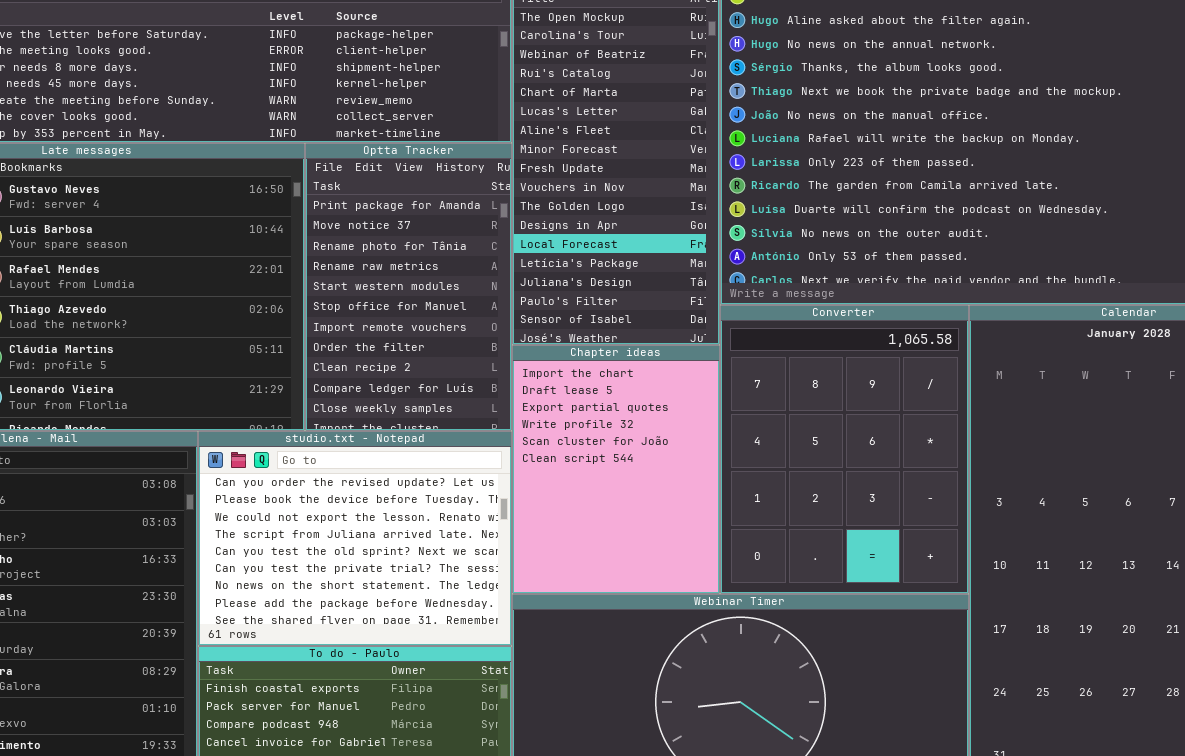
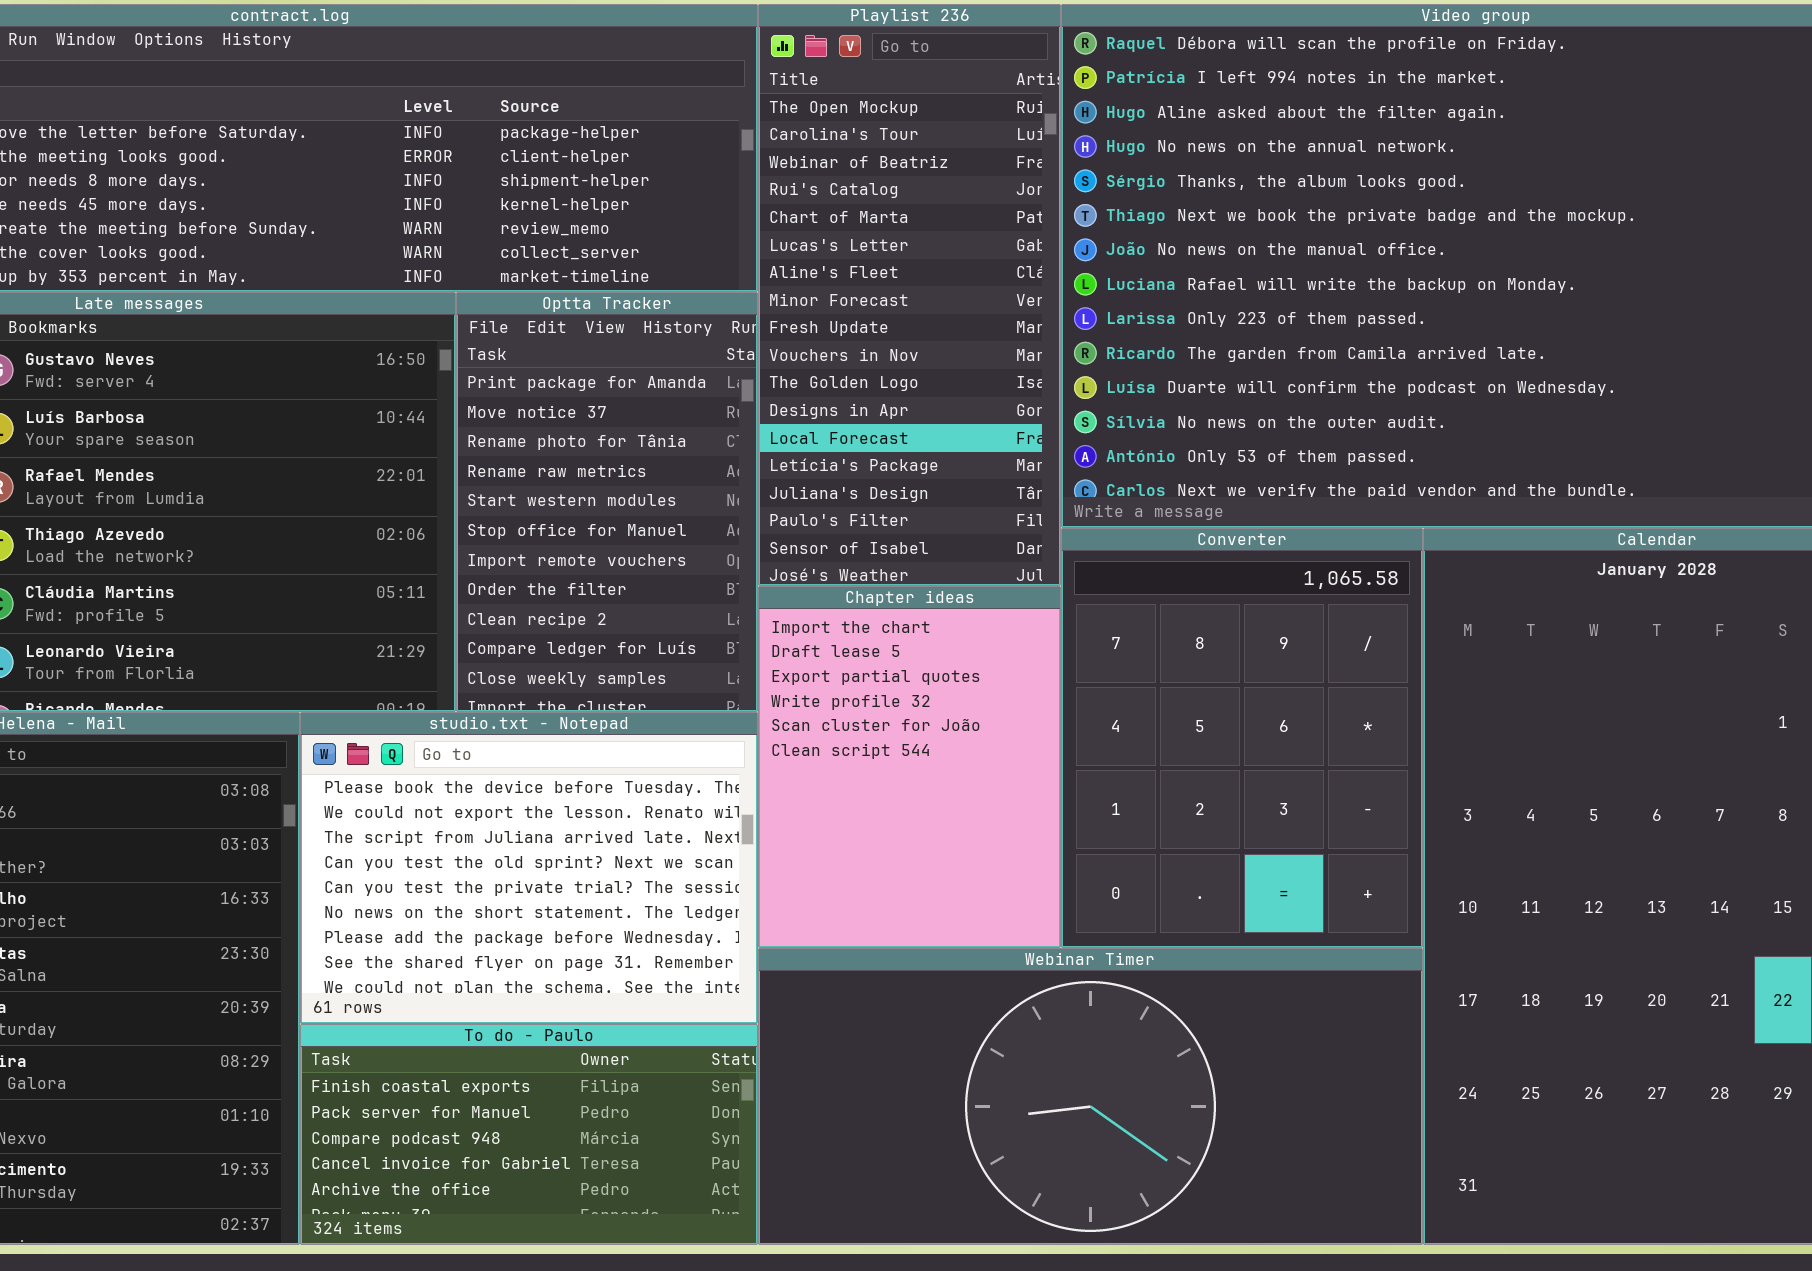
studio.txt - Notepad: [198,431,512,646] -> [300,712,758,1024], scrolled down 1 row

